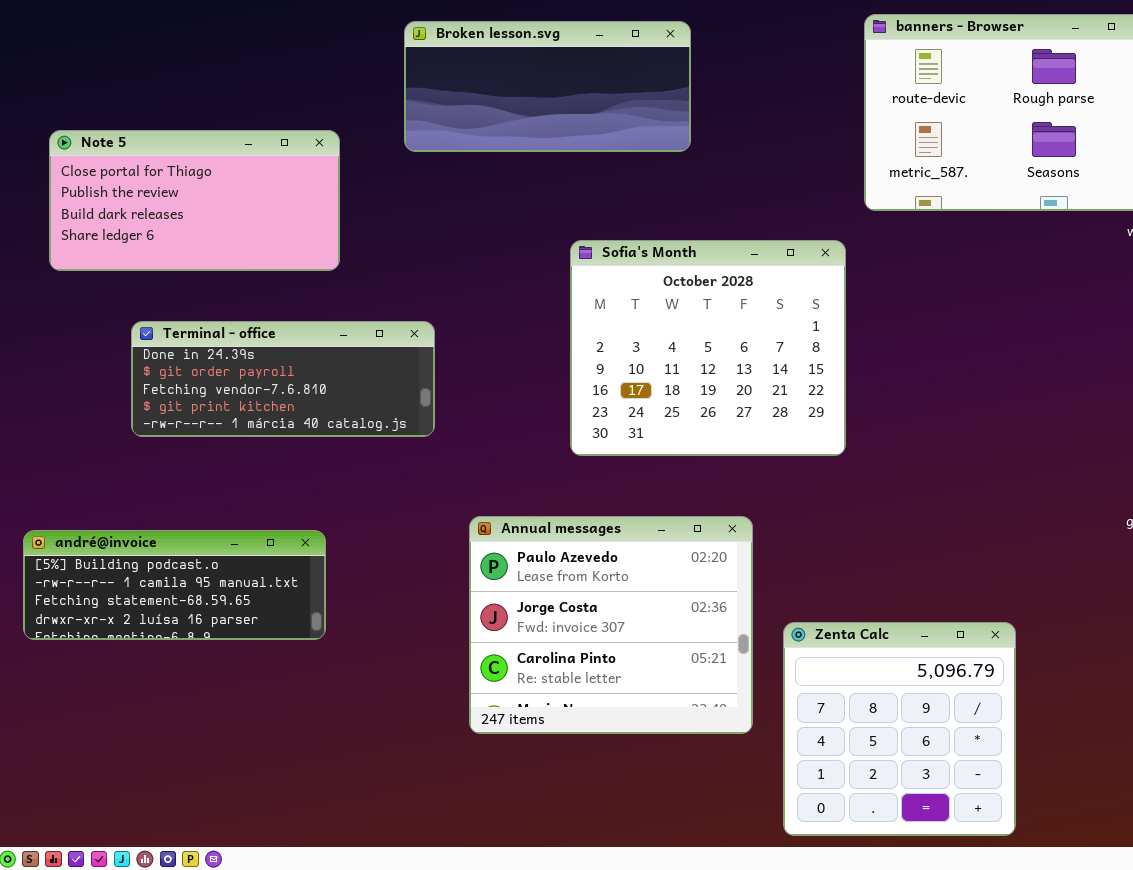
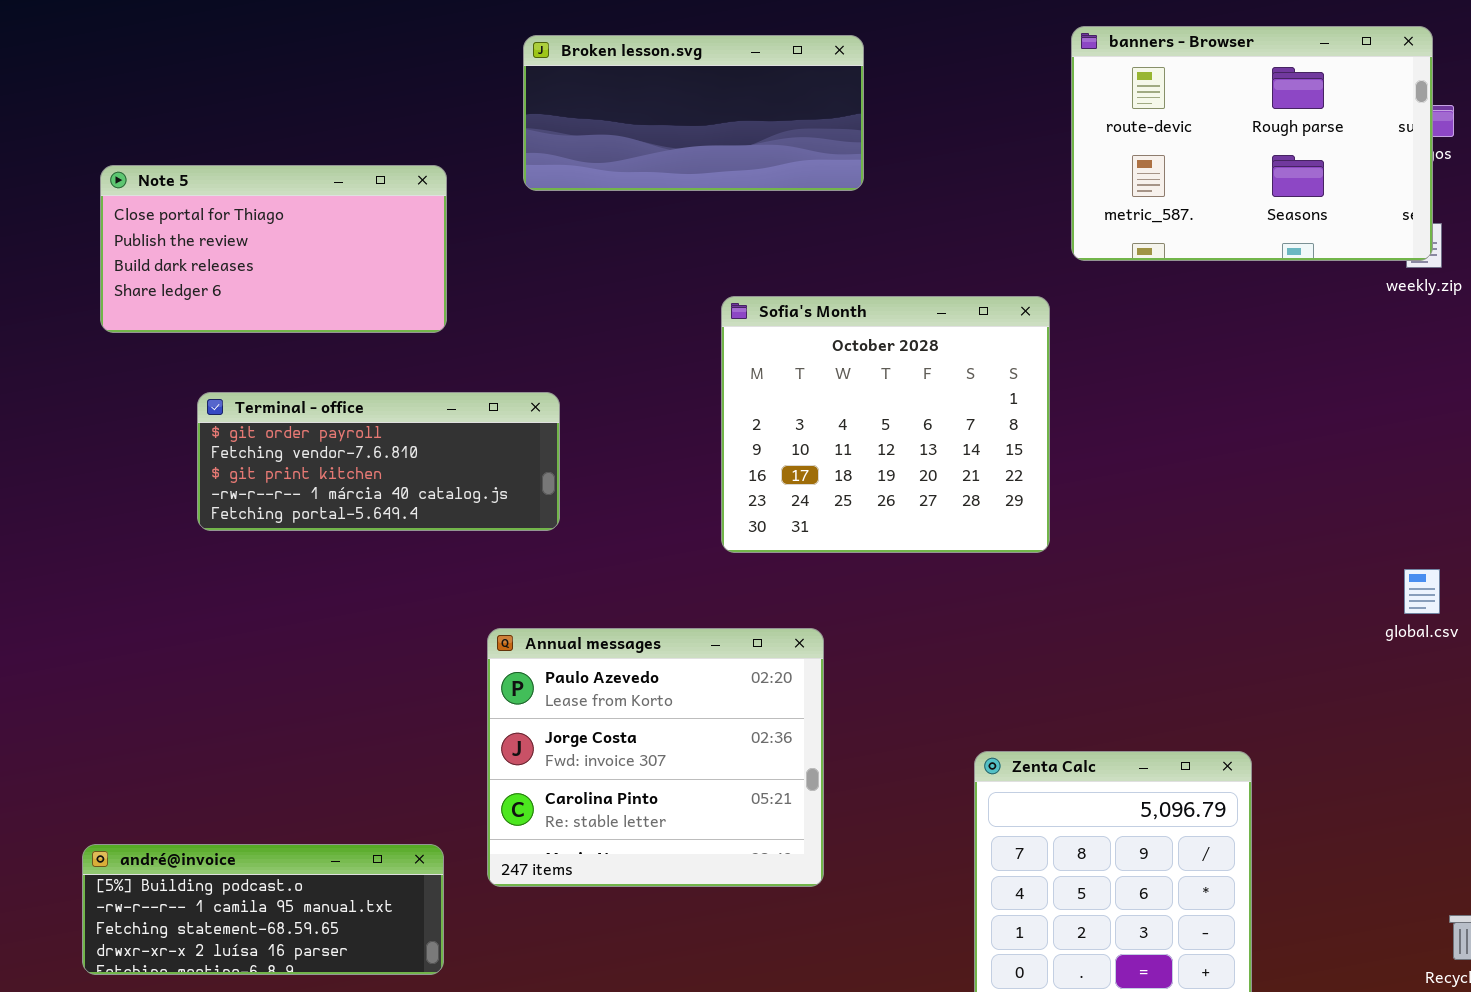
Terminal - office: [131,321,435,437] -> [197,392,560,531], scrolled down 1 row
Annual messages: [469,516,753,734] -> [487,628,824,887], moved
andré@invoice: [23,530,326,640] -> [82,844,444,975], moved

